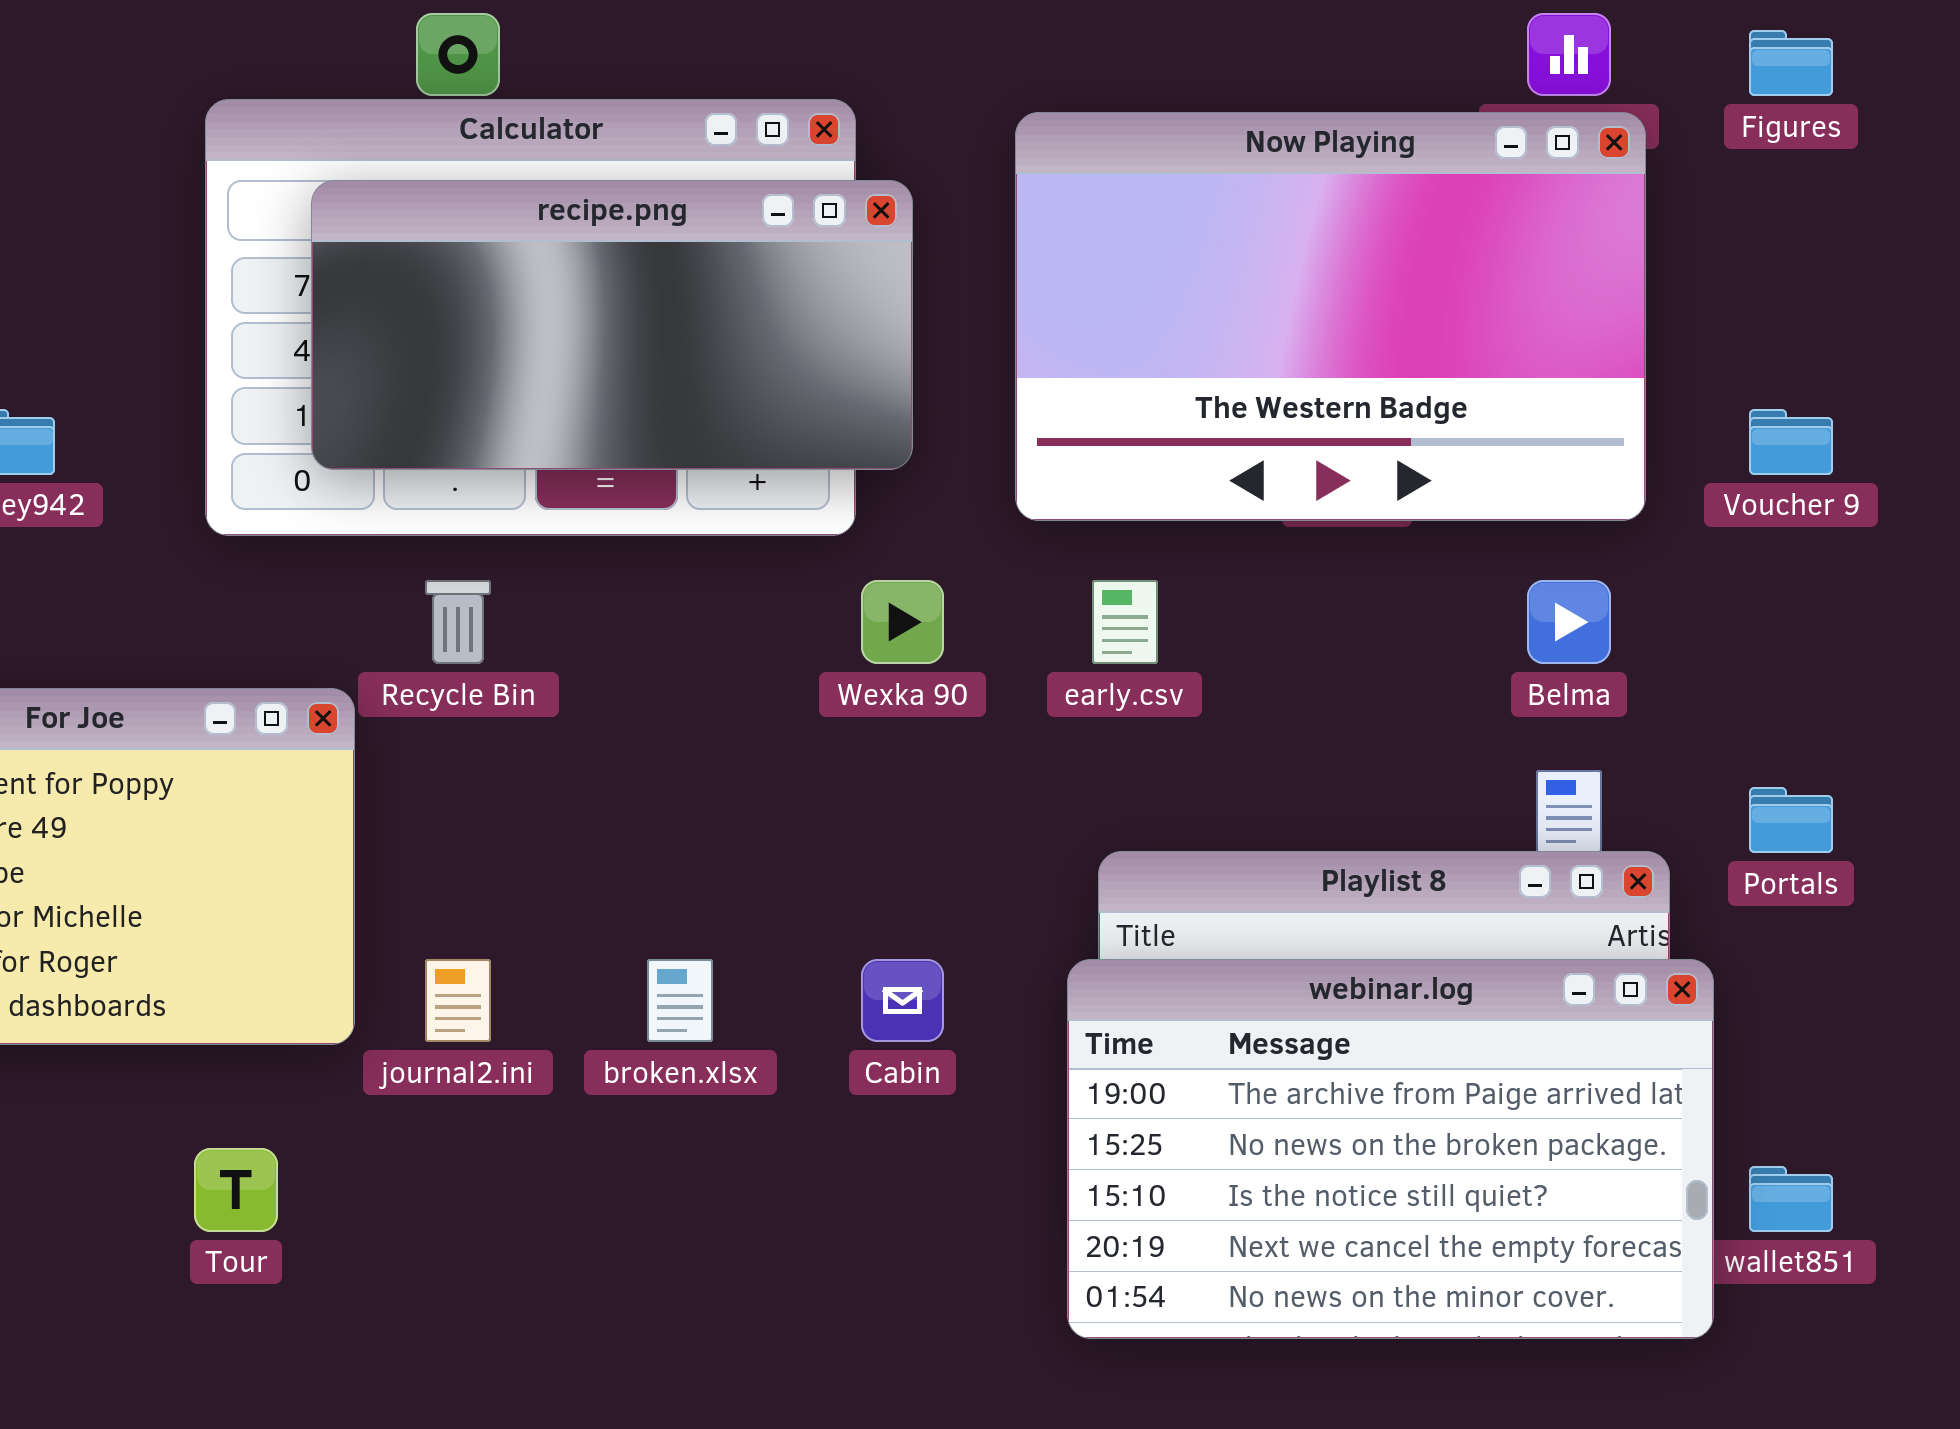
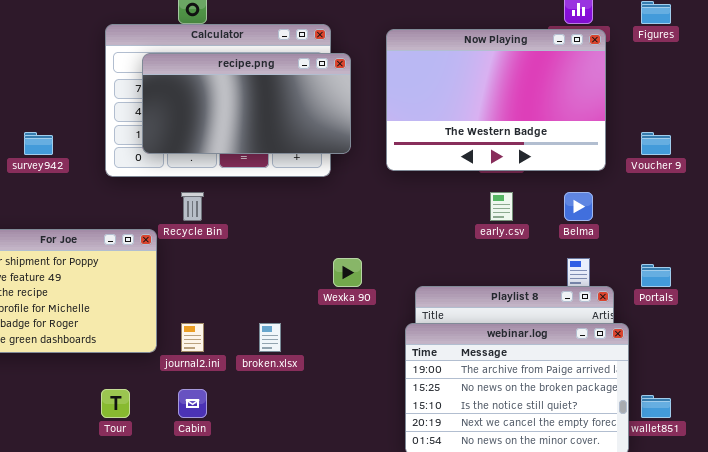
Wexka 90: [861,580,944,664] -> [333,258,362,287], moved
early.csv: [1092,580,1158,664] -> [490,192,513,221], moved
Cabin: [861,959,944,1042] -> [178,389,207,418], moved

